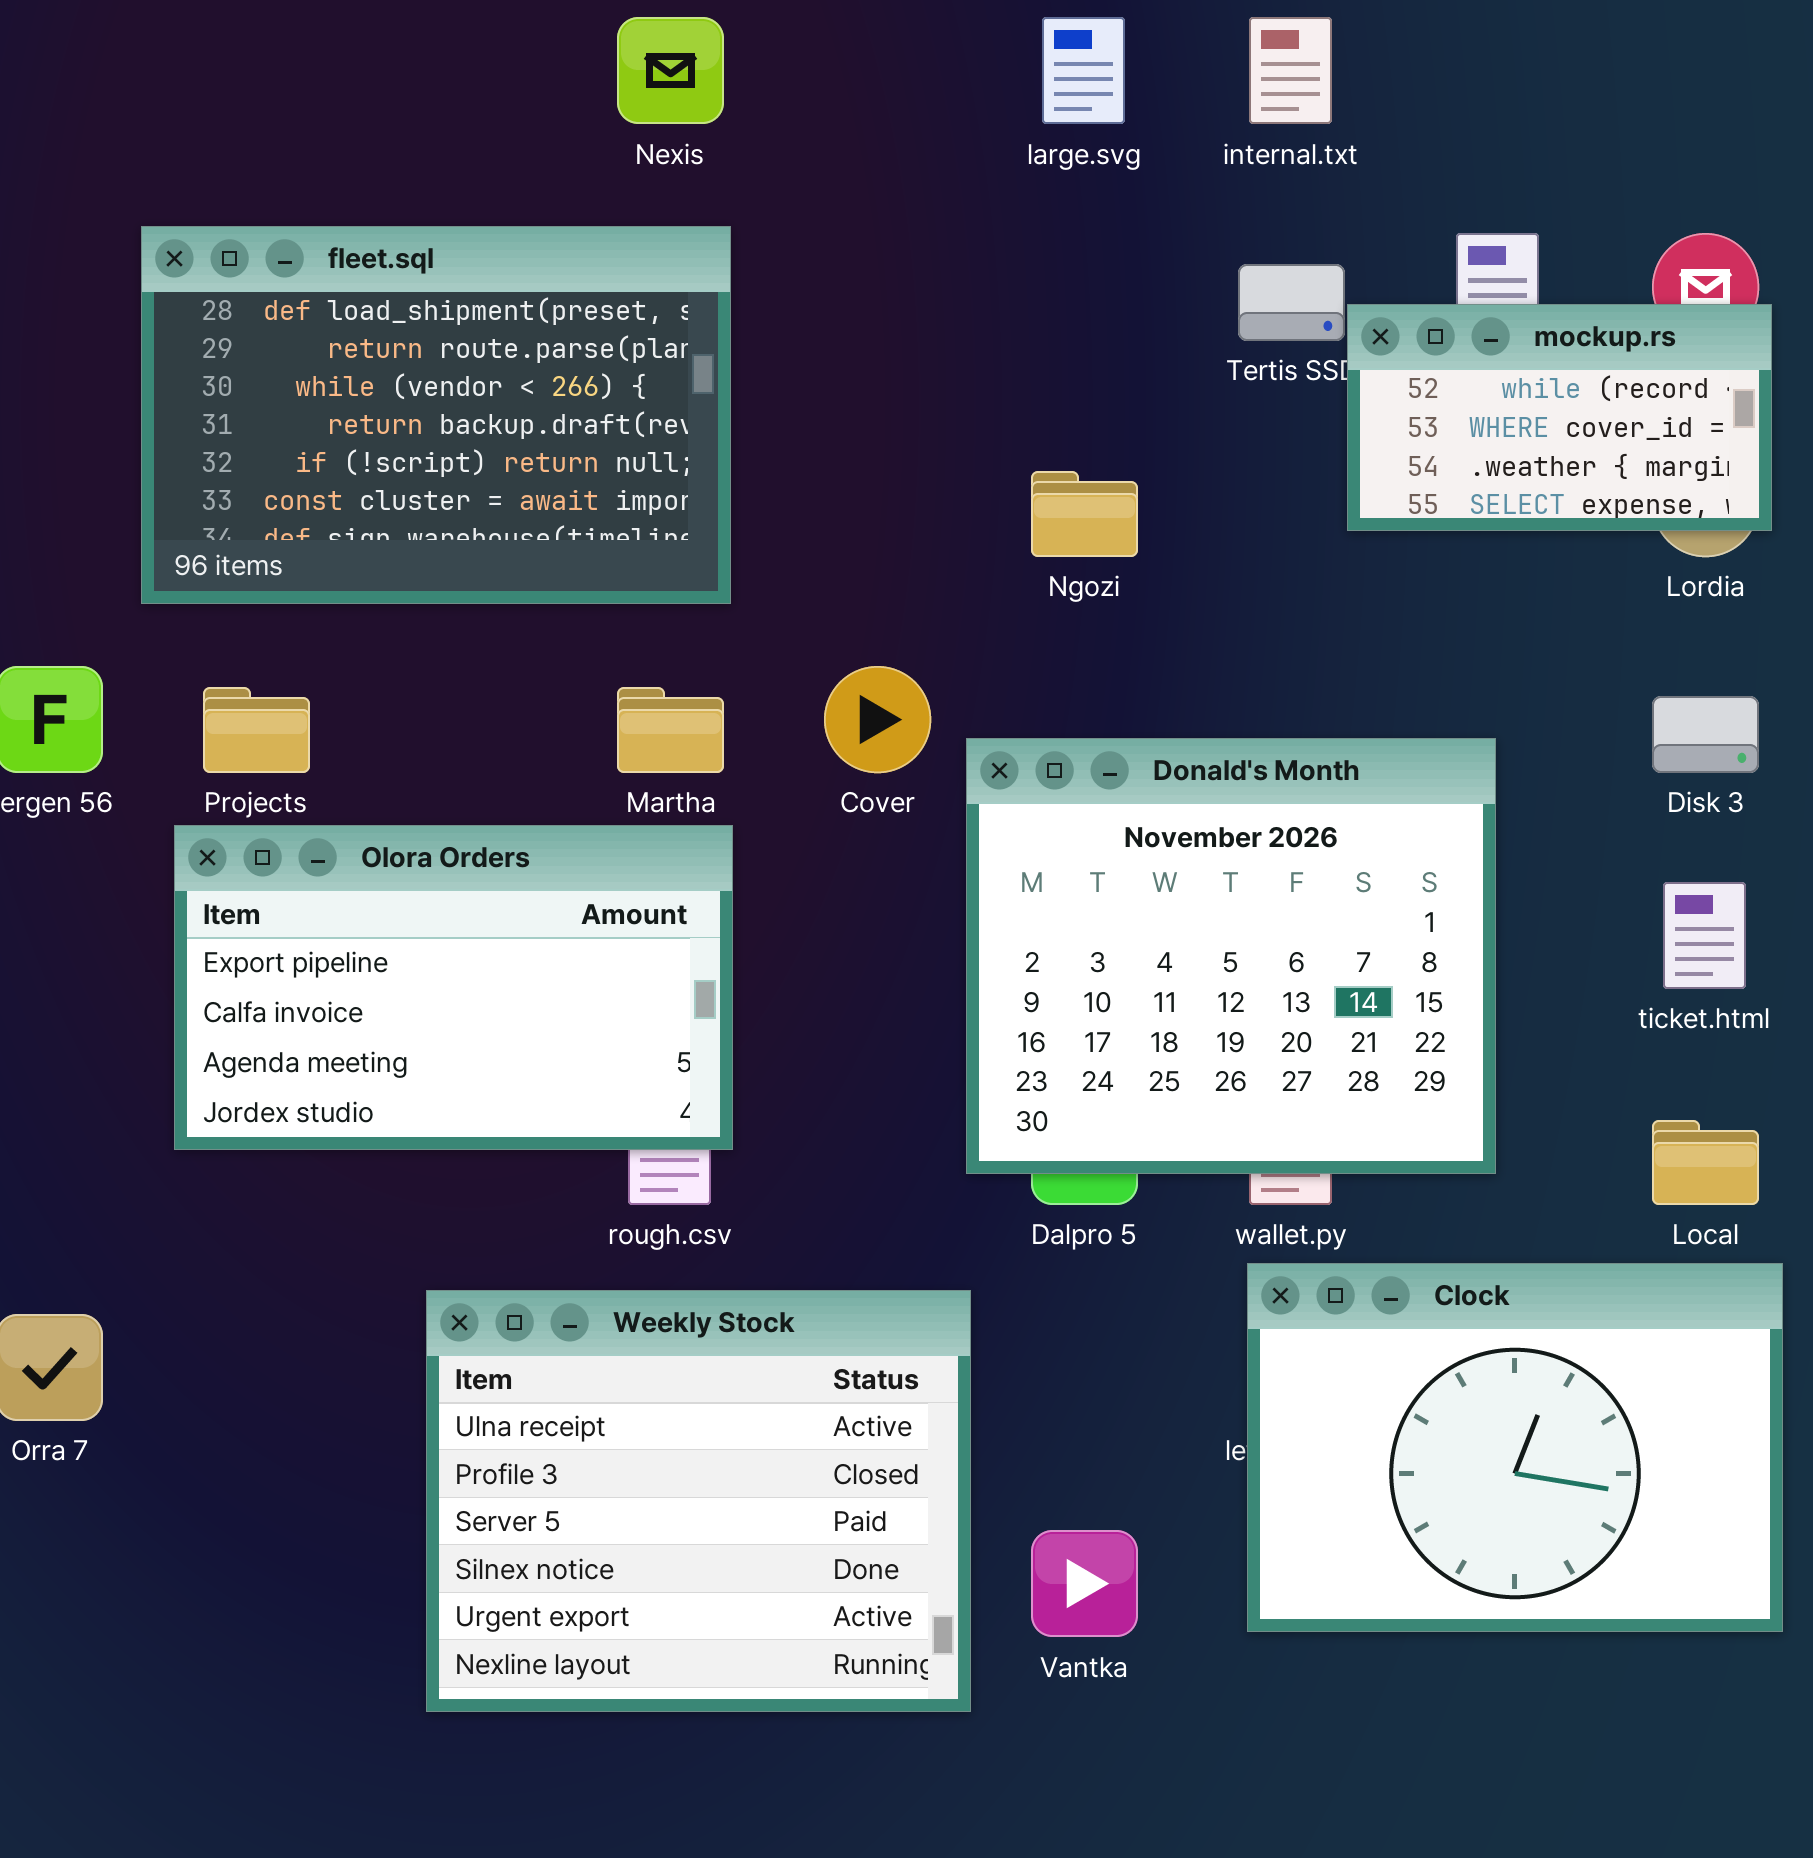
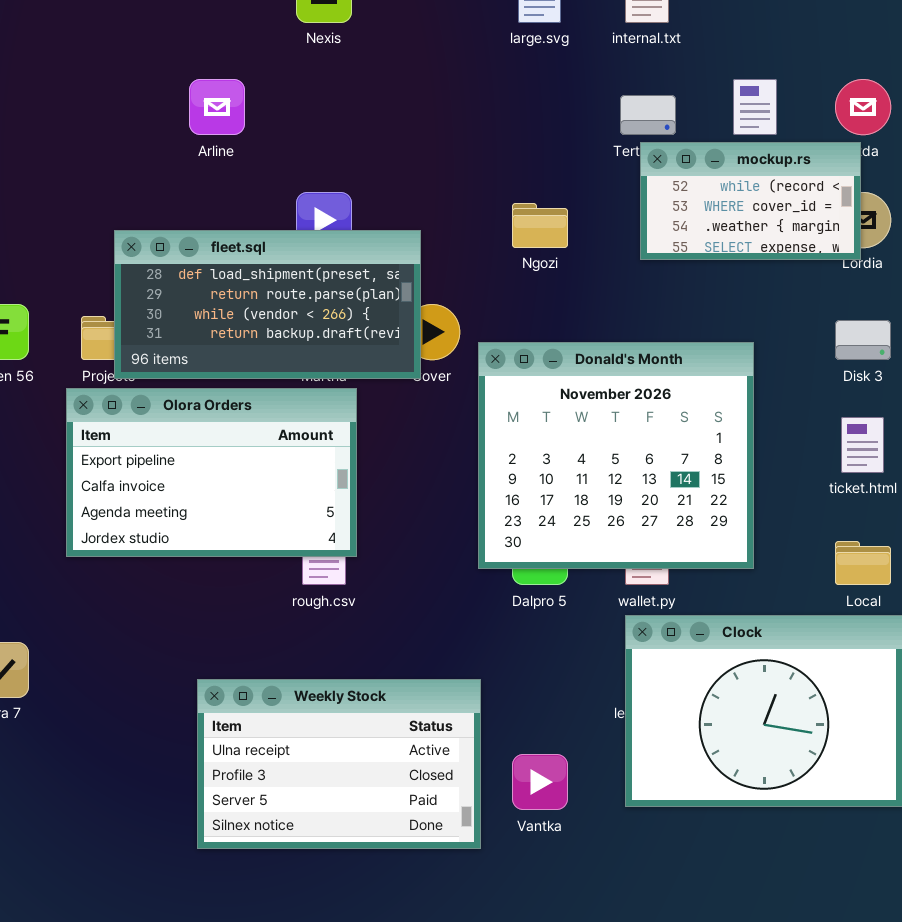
fleet.sql: [141,226,731,604] -> [114,230,421,379], moved, resized
mockup.rs: [1347,304,1772,531] -> [640,142,861,260], moved
Weekly Stock: [426,1290,971,1712] -> [197,679,481,849], resized

